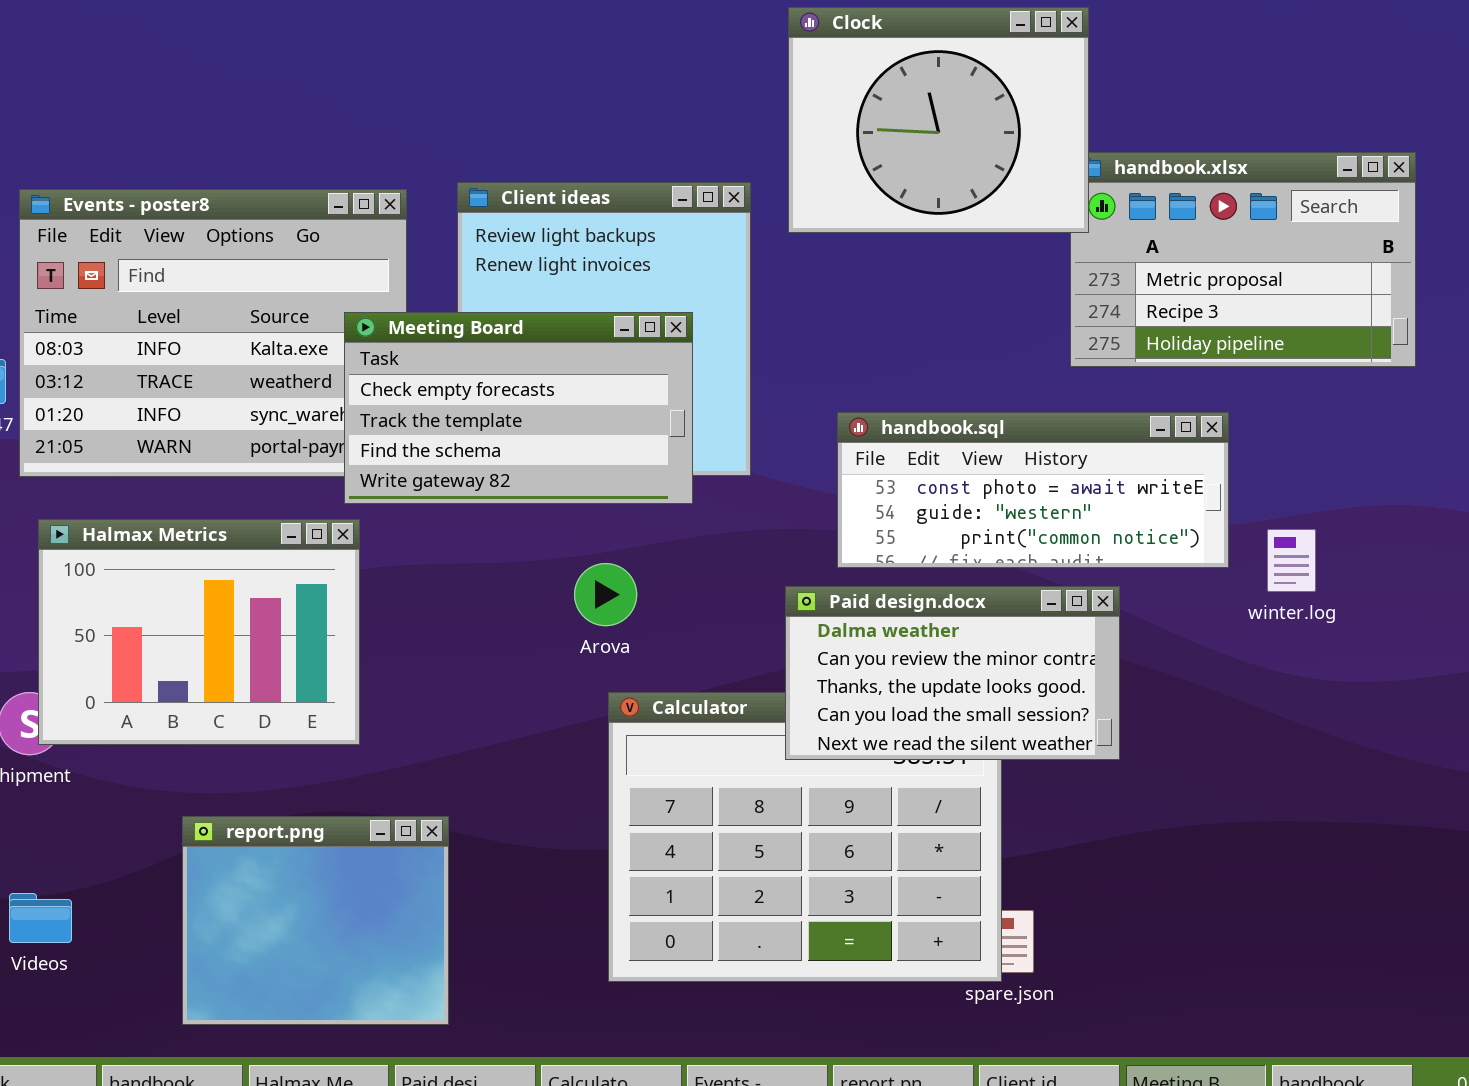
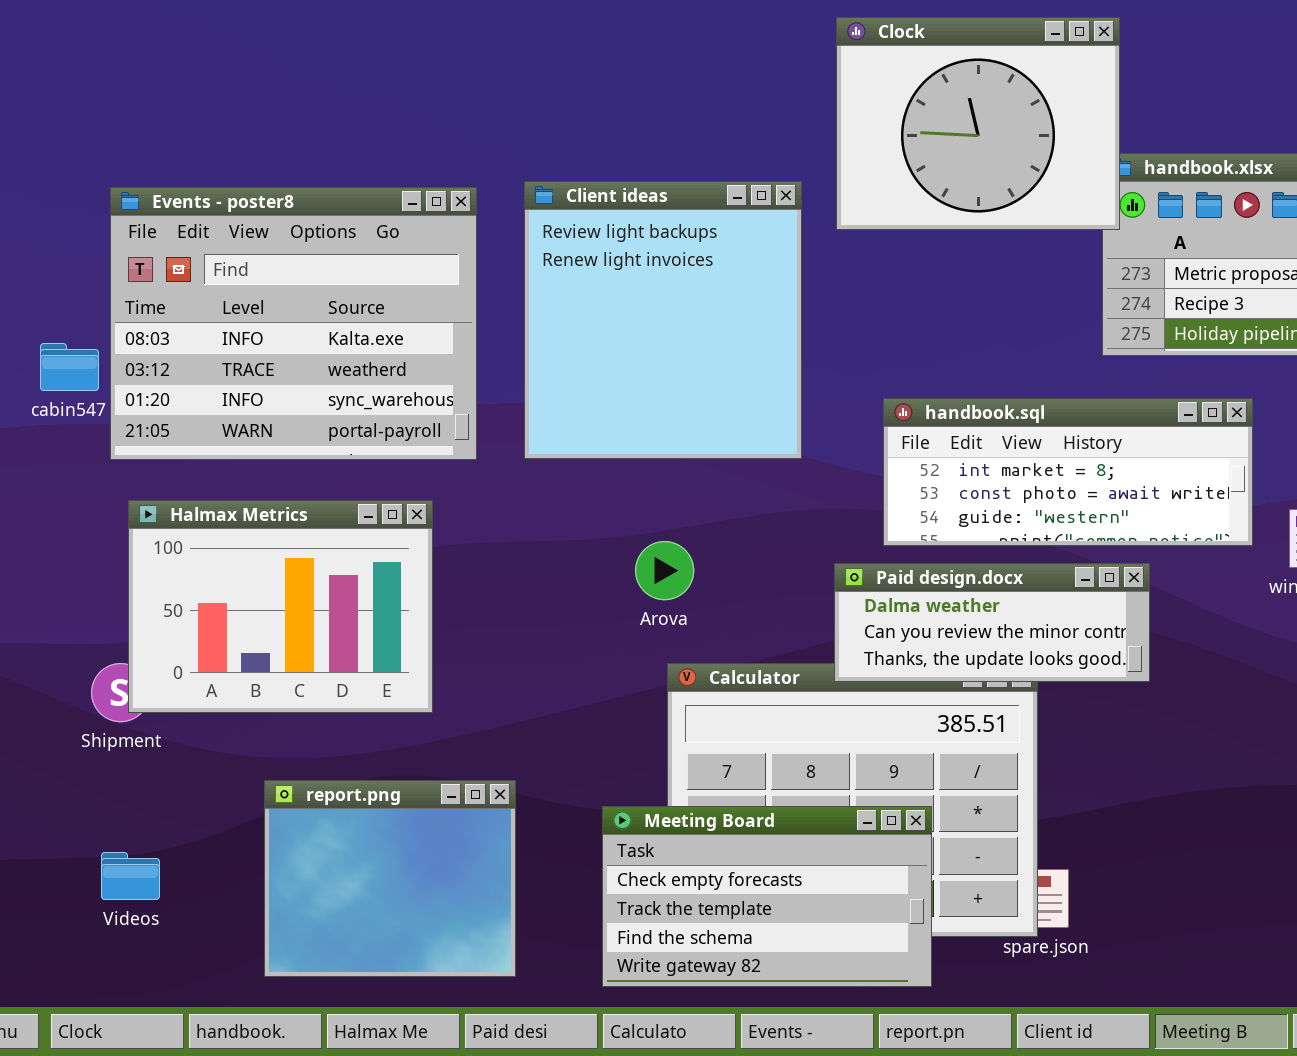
Meeting Board: [344,312,693,504] -> [602,806,932,987], moved
handbook.sql: [837,412,1229,568] -> [883,398,1253,546], scrolled up 1 row
Paid design.docx: [785,586,1120,760] -> [834,563,1150,682], resized

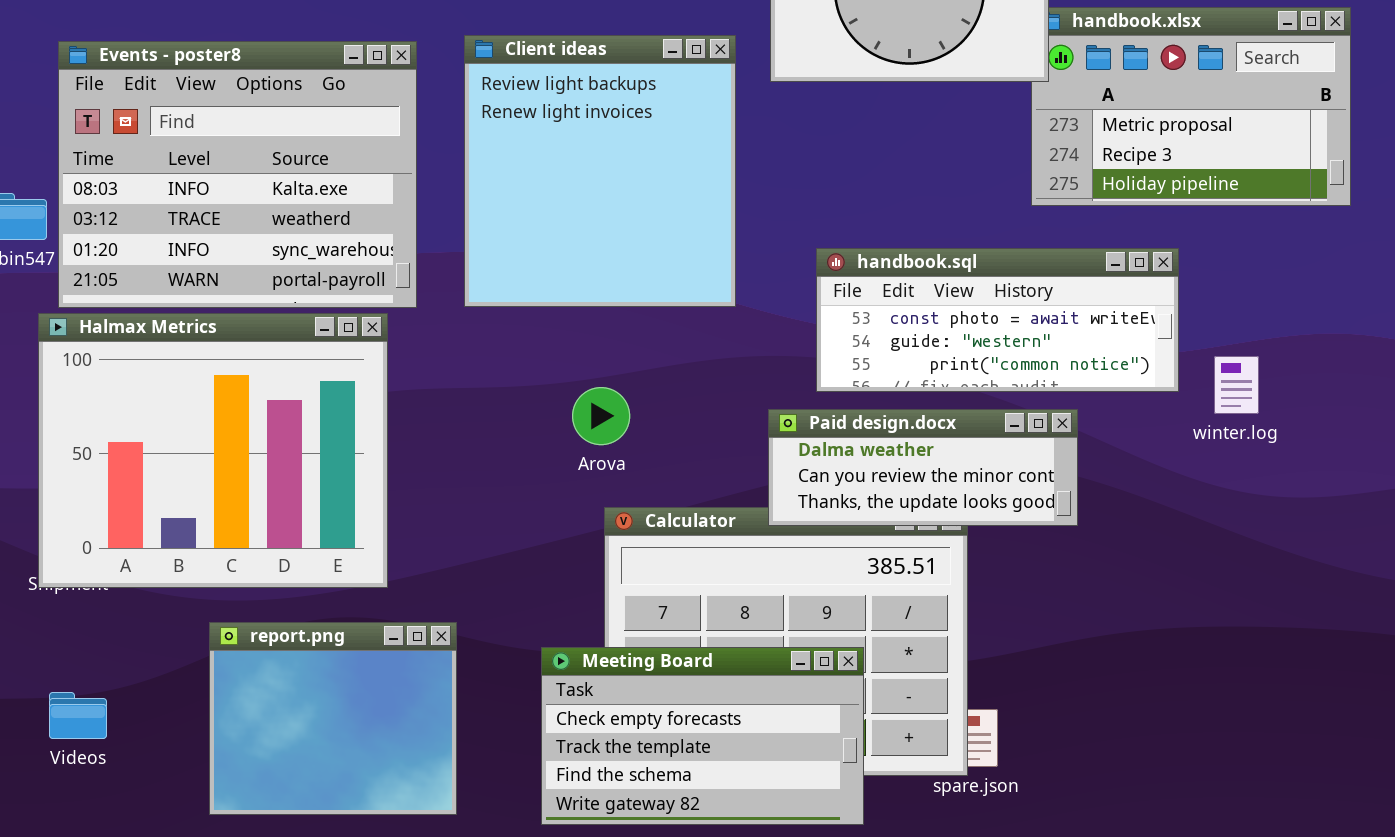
handbook.sql: [883,398,1253,546] -> [816,248,1179,392], scrolled down 1 row
Halmax Metrics: [128,500,433,713] -> [38,313,388,588], moved, resized

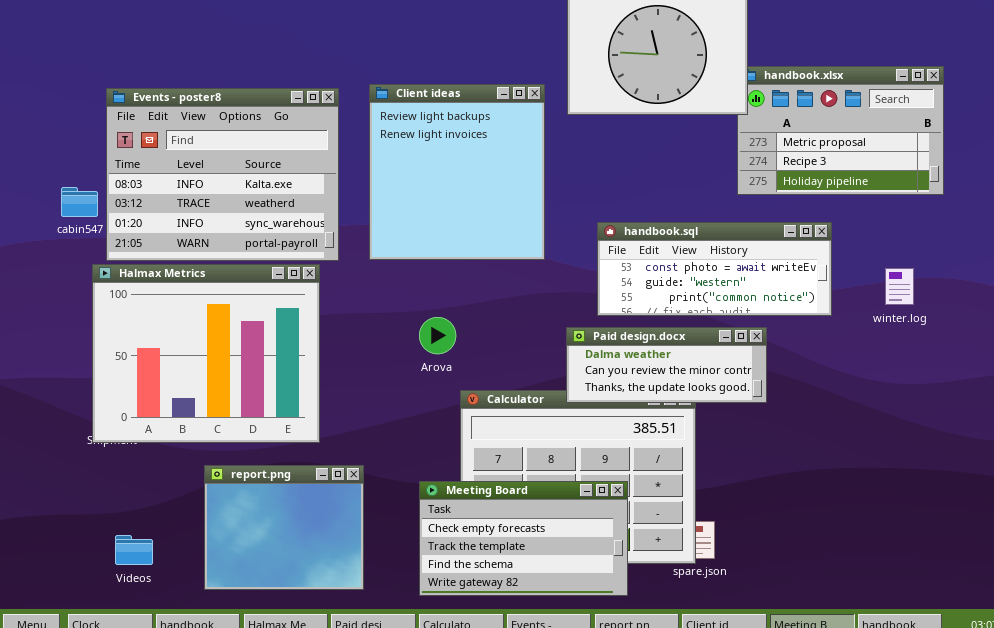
winter.log: [1214,356,1259,414] -> [885,268,914,305], moved
Arova: [572,387,630,445] -> [419,317,456,354], moved
Videos: [49,692,107,739] -> [115,535,153,565], moved

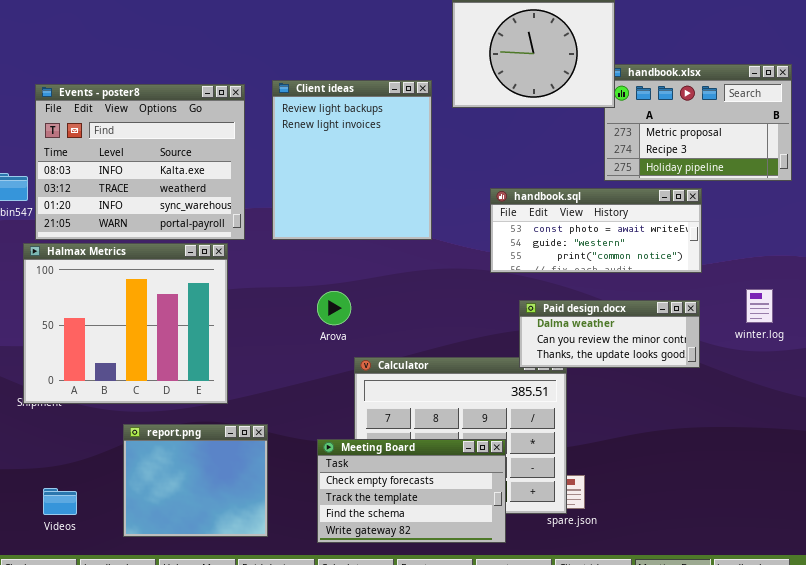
handbook.sql: [597,222,832,316] -> [490,188,702,273], moved
winter.log: [885,268,914,305] -> [746,289,773,323], moved
Paid design.docx: [566,327,767,403] -> [519,300,700,368], moved

